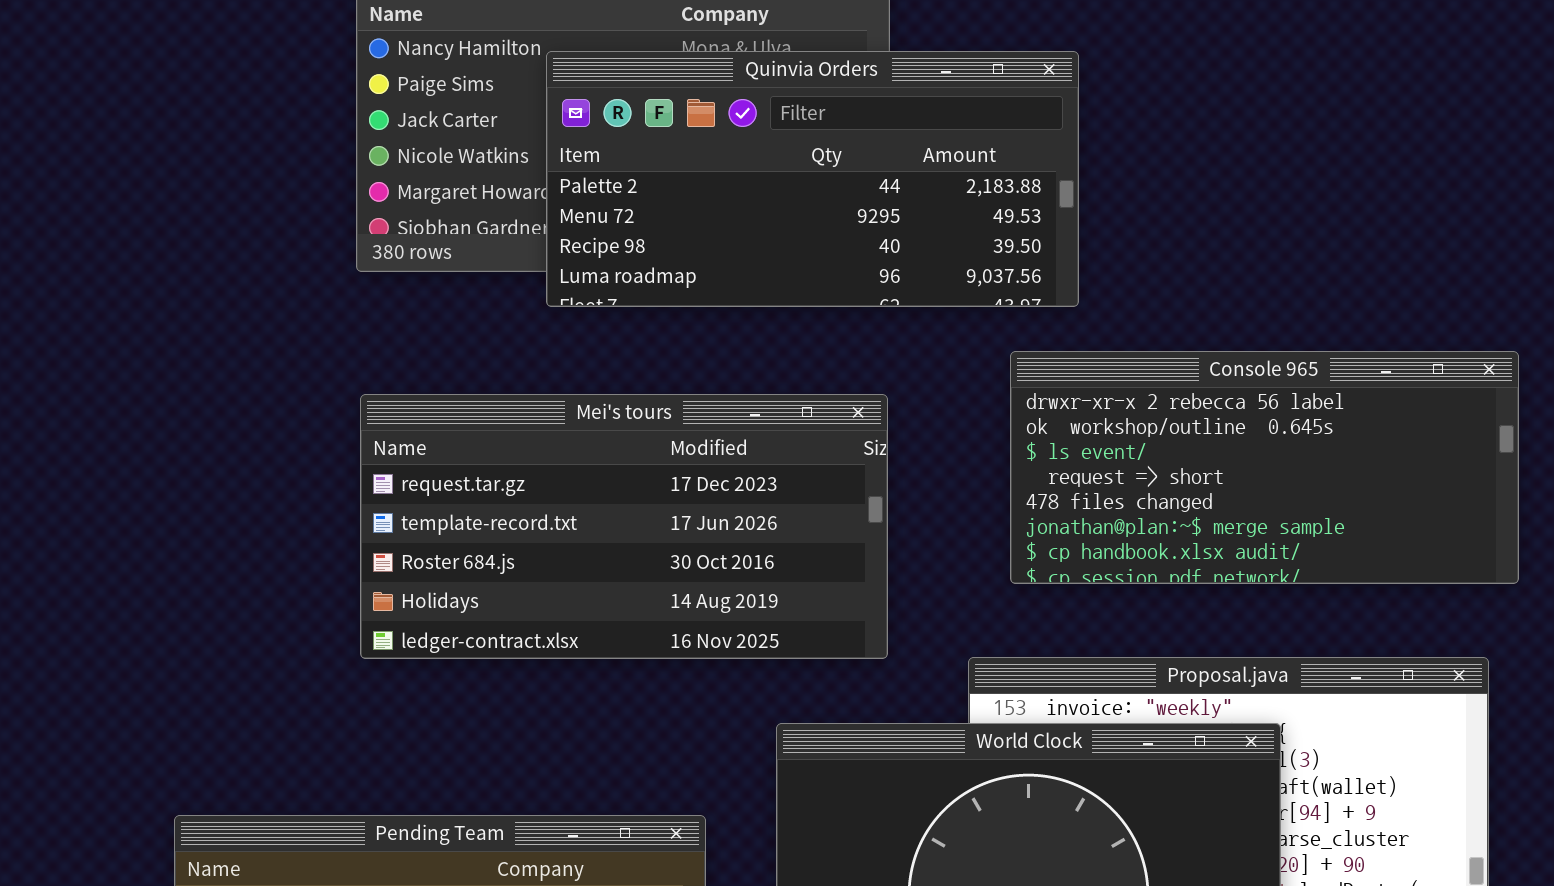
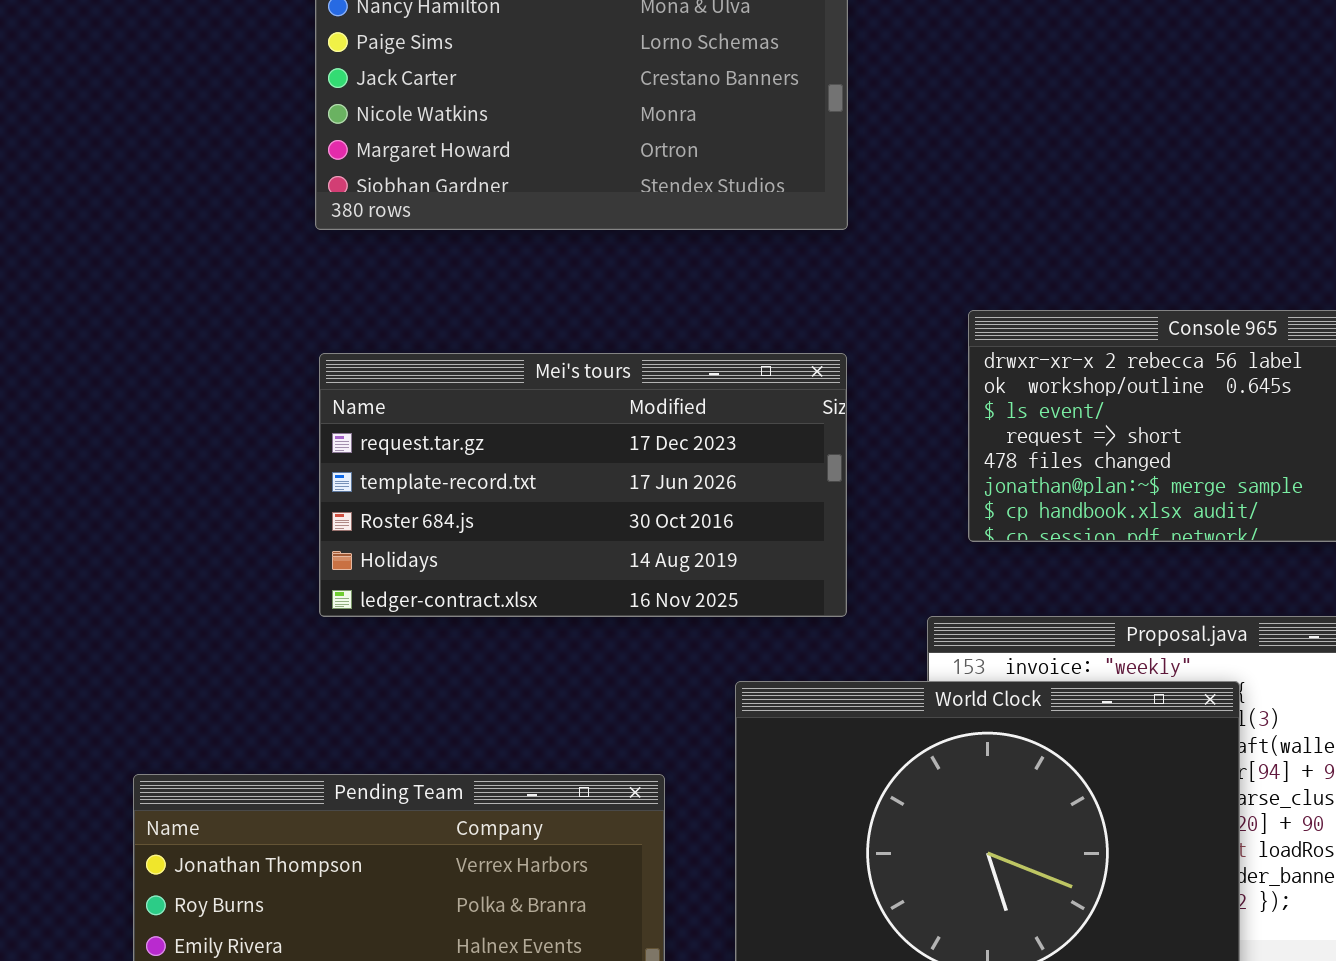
Quinvia Orders: [546,51,1079,307] -> none, closed

